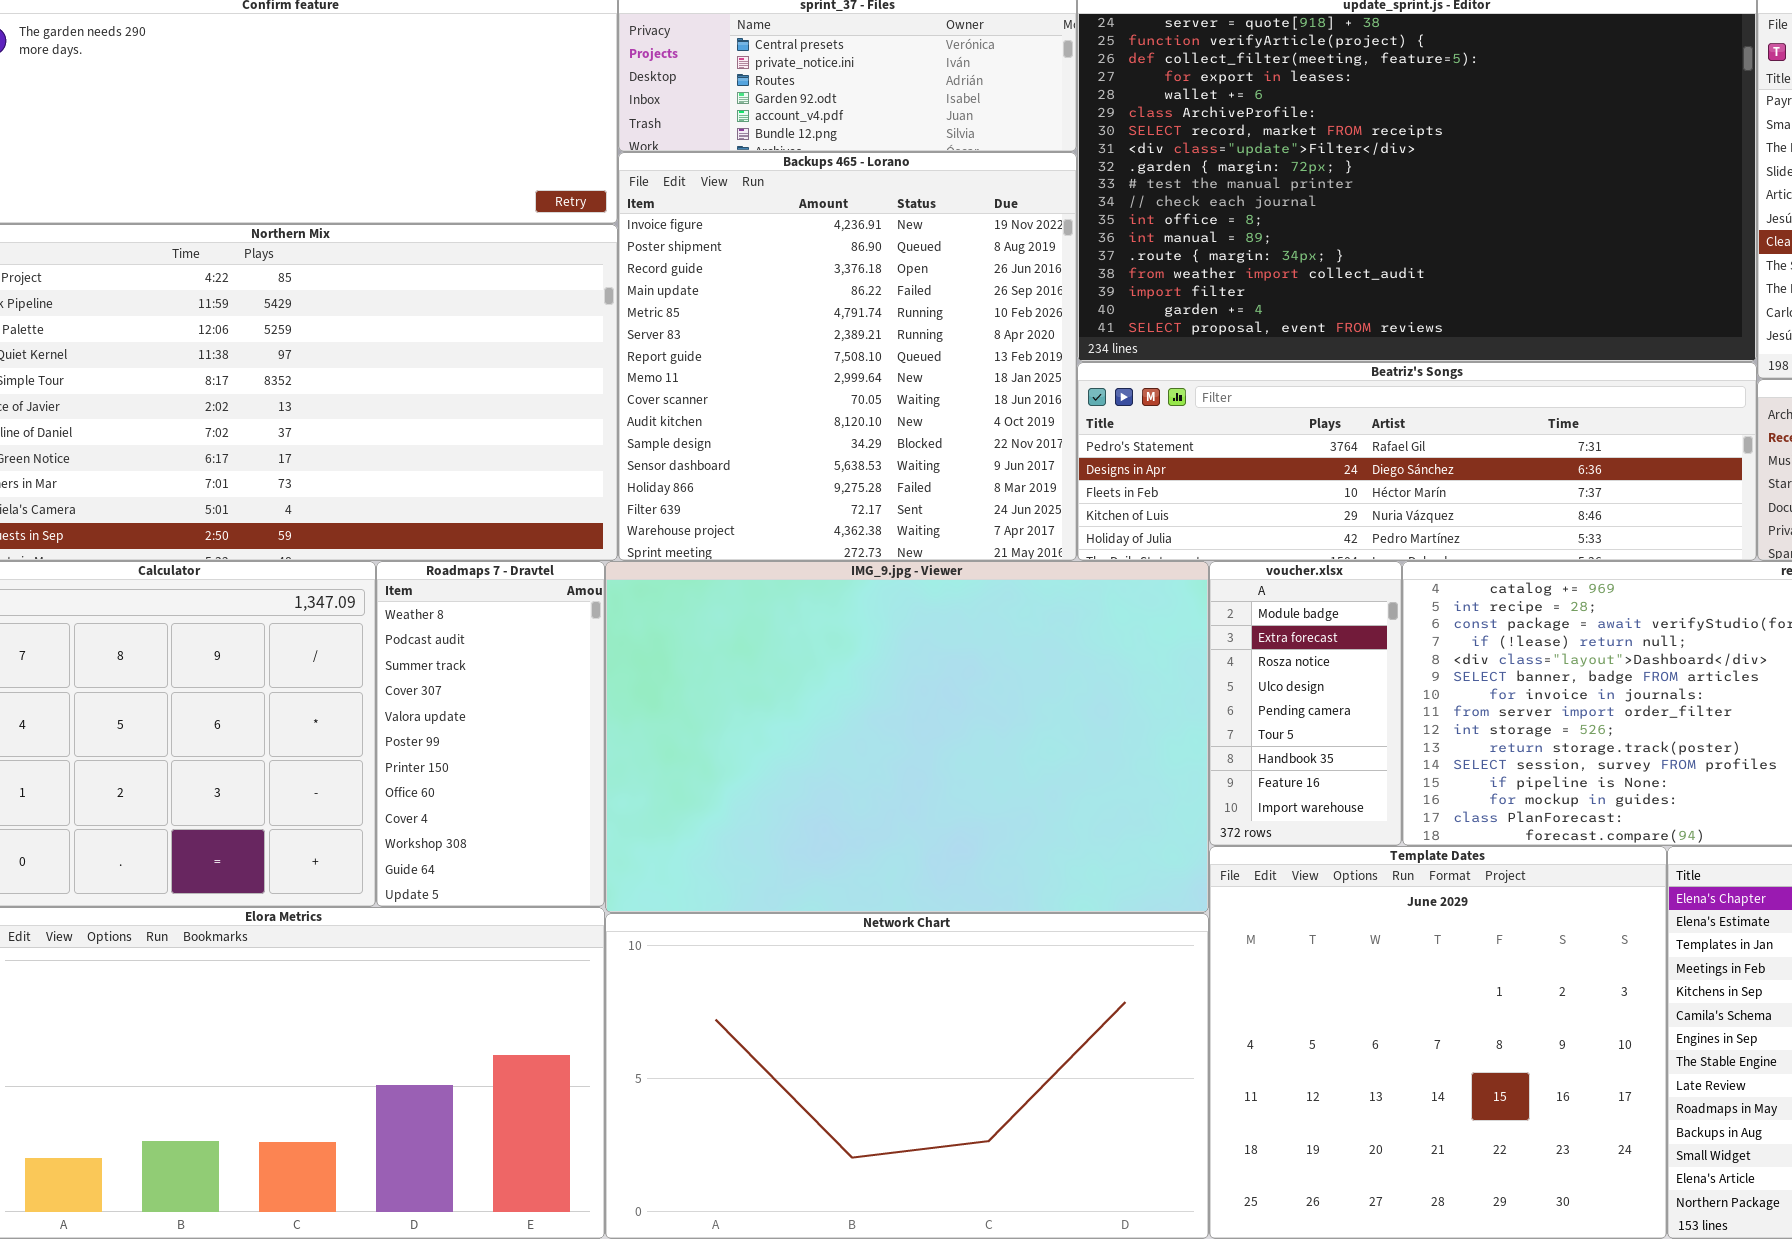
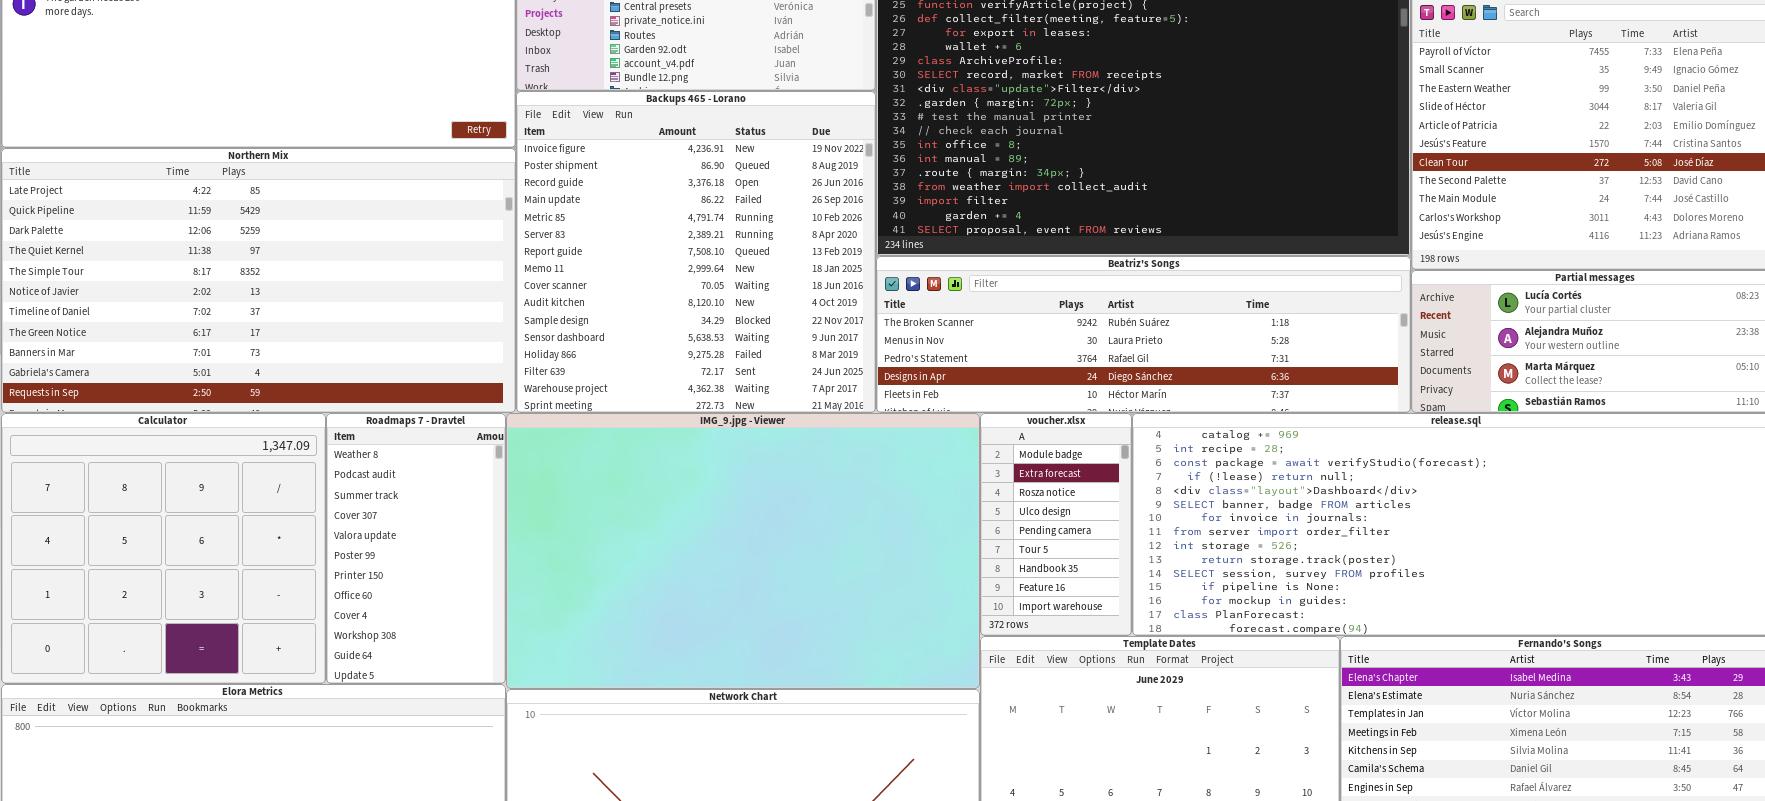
Beatriz's Songs: [1077,362,1757,561] -> [876,256,1411,413], scrolled up 2 rows

